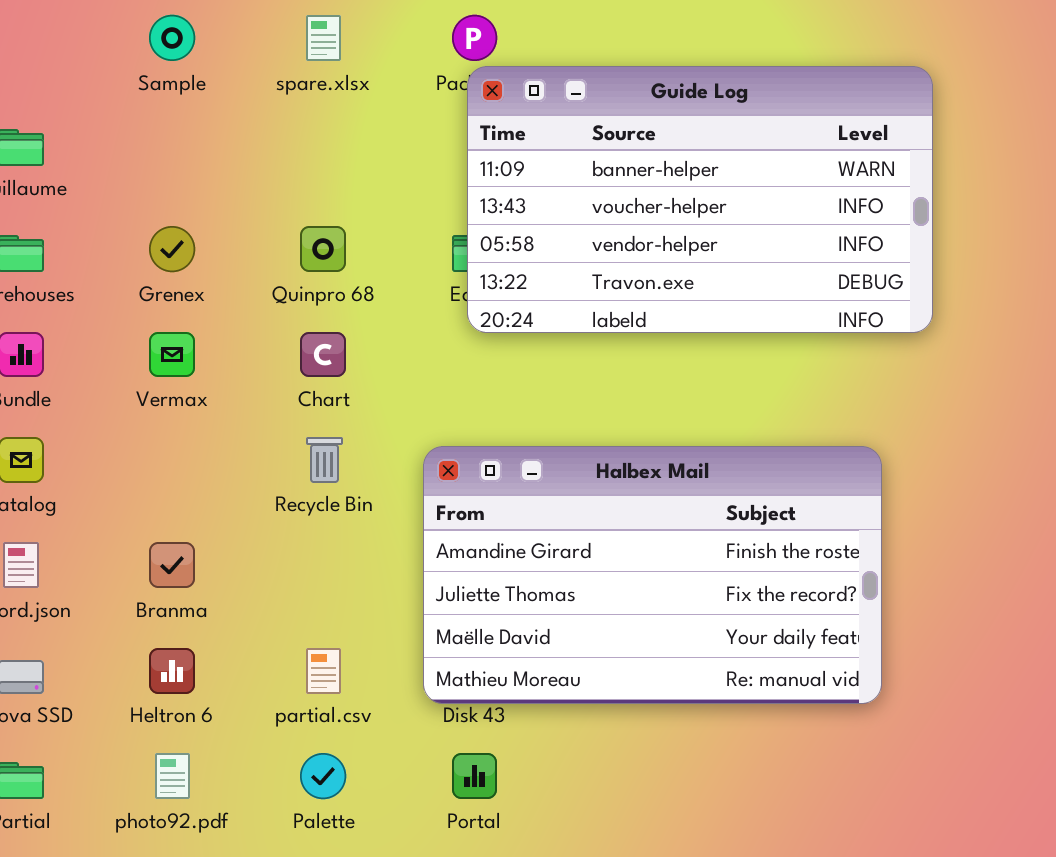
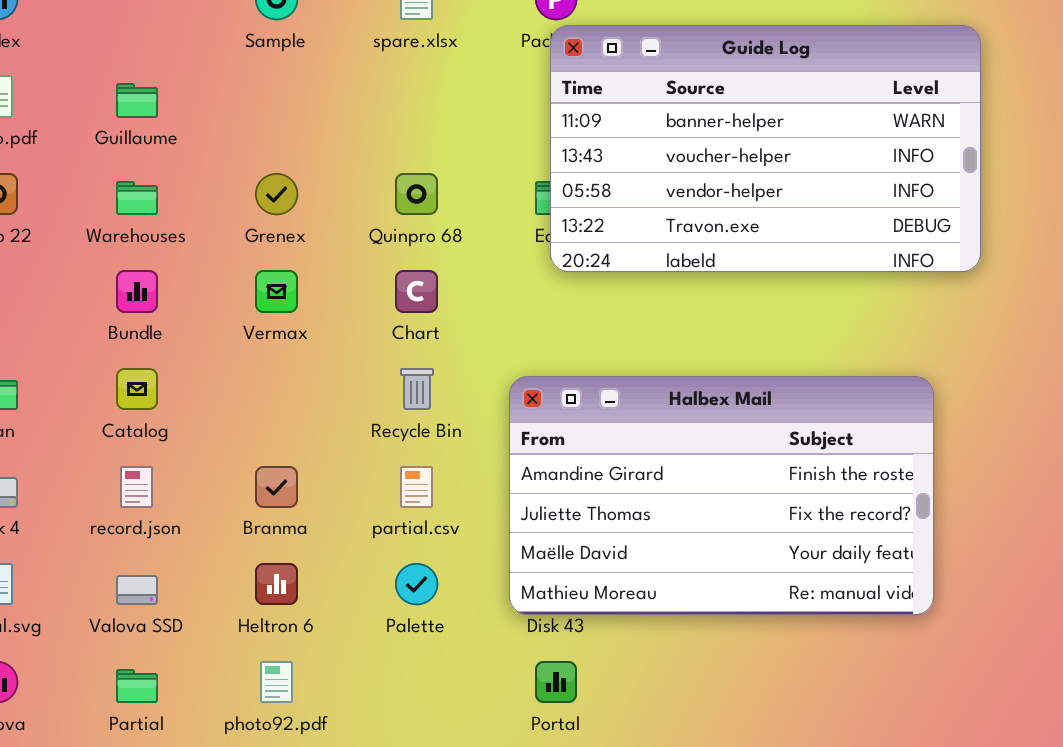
partial.csv: [306,648,341,694] -> [400,466,433,508], moved
Palette: [300,753,346,799] -> [395,563,438,605], moved

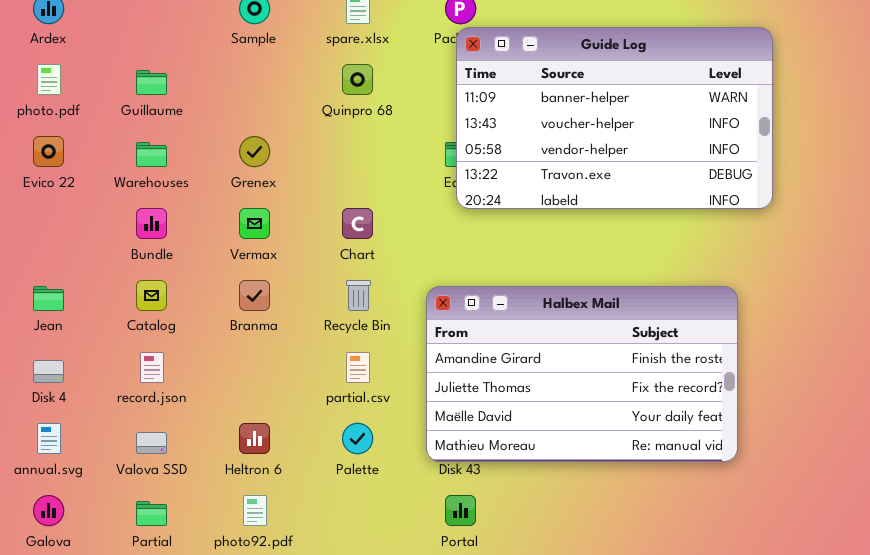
Quinpro 68: [395,173,438,215] -> [342,64,373,95], moved
Branma: [255,466,298,508] -> [239,280,270,311], moved

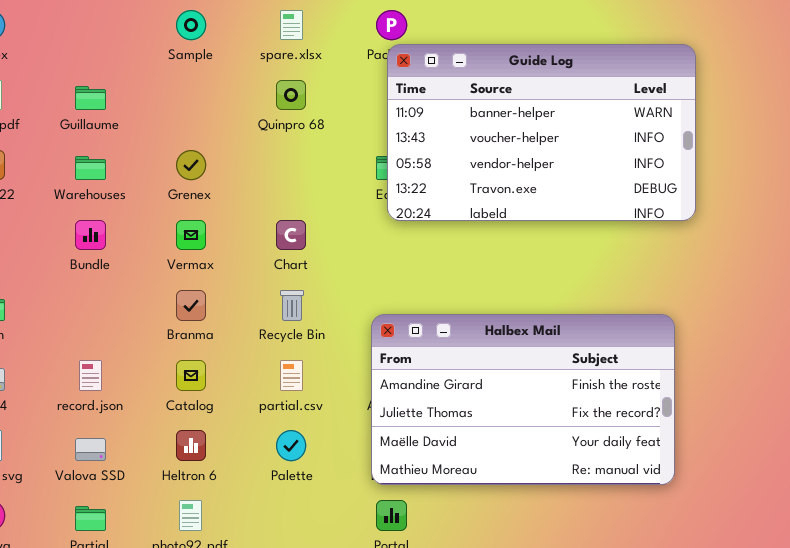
Catalog: [136,280,167,311] -> [176,360,206,391], moved
Halbex Mail: [426,286,738,462] -> [371,314,675,485], moved

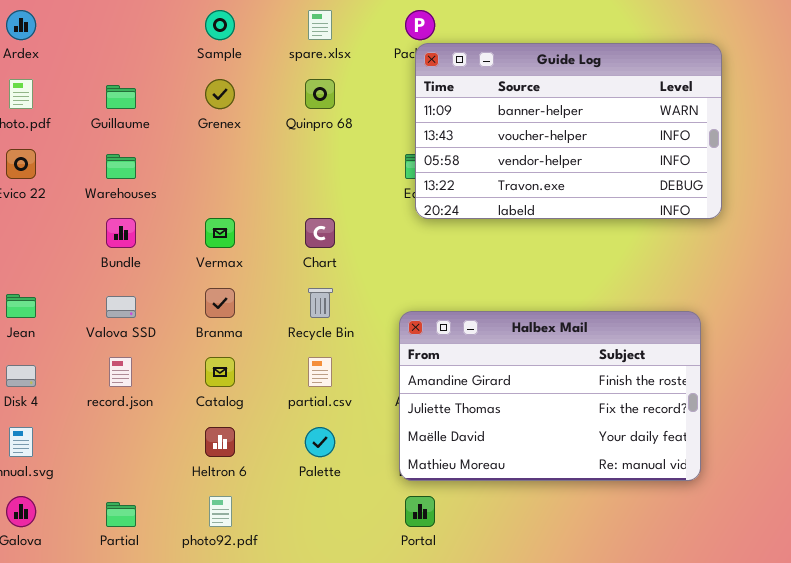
Grenex: [176,150,206,180] -> [205,79,235,109], moved
Valova SSD: [75,438,106,461] -> [106,296,136,318], moved

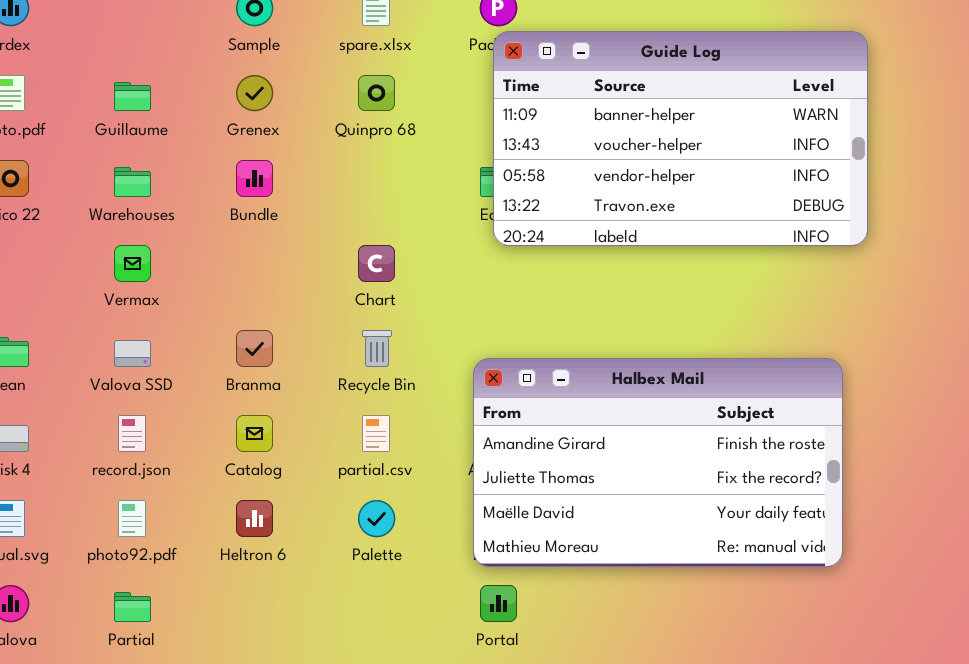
Bundle: [106,218,136,248] -> [236,160,273,197], moved
Vermax: [205,218,235,248] -> [114,245,151,282], moved
photo92.pdf: [209,496,232,527] -> [118,500,146,537], moved

